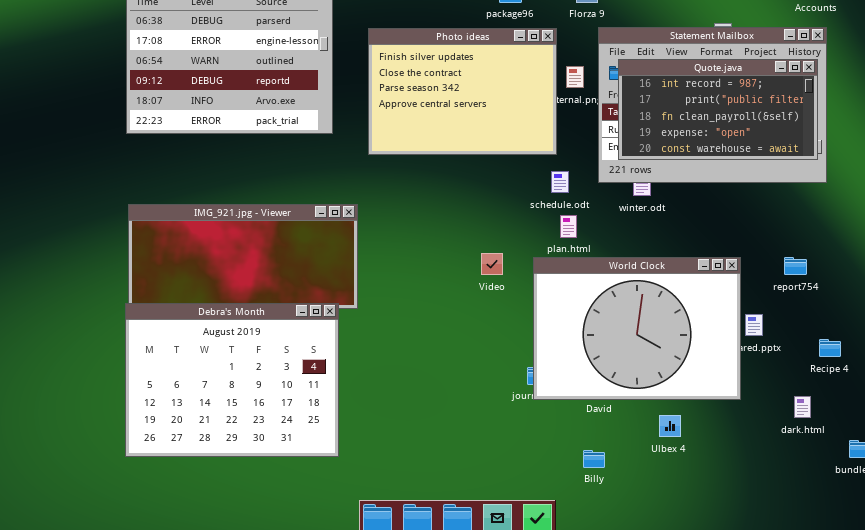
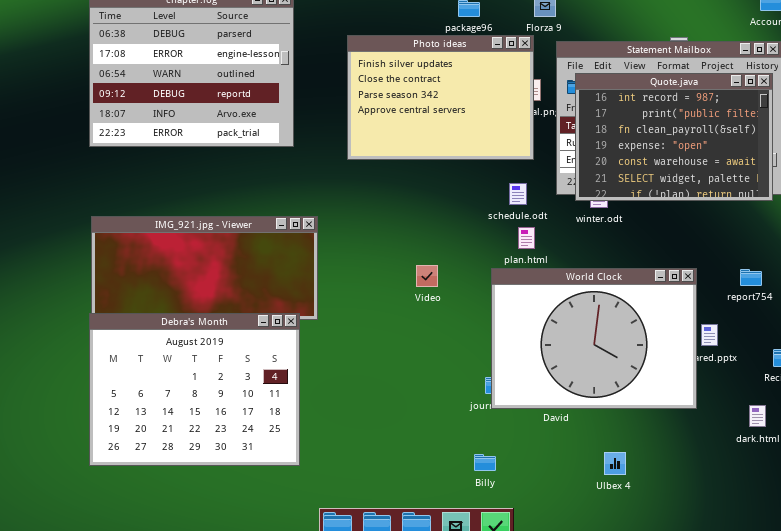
Photo ideas: [368,28,557,155] -> [347,35,534,160], moved
Quote.java: [618,59,818,160] -> [575,73,773,201], resized
Video: [481,253,503,275] -> [416,265,438,287], moved
Ulbex 4: [659,415,681,437] -> [604,452,626,475], moved
Billy: [583,450,605,468] -> [474,454,496,471], moved

